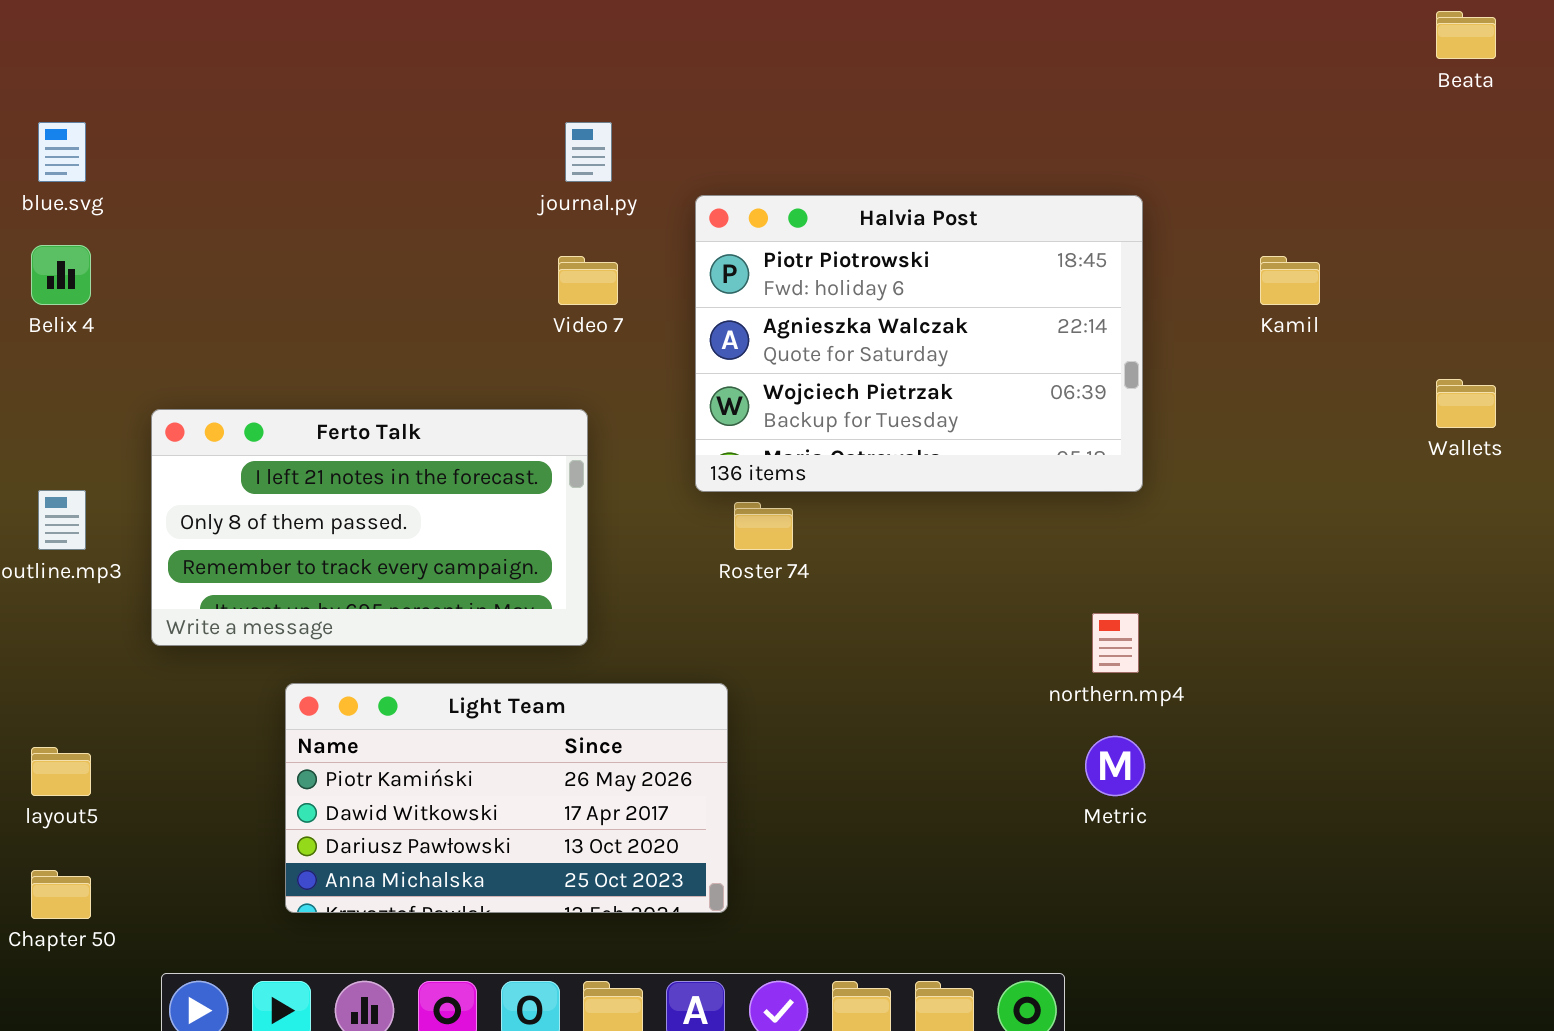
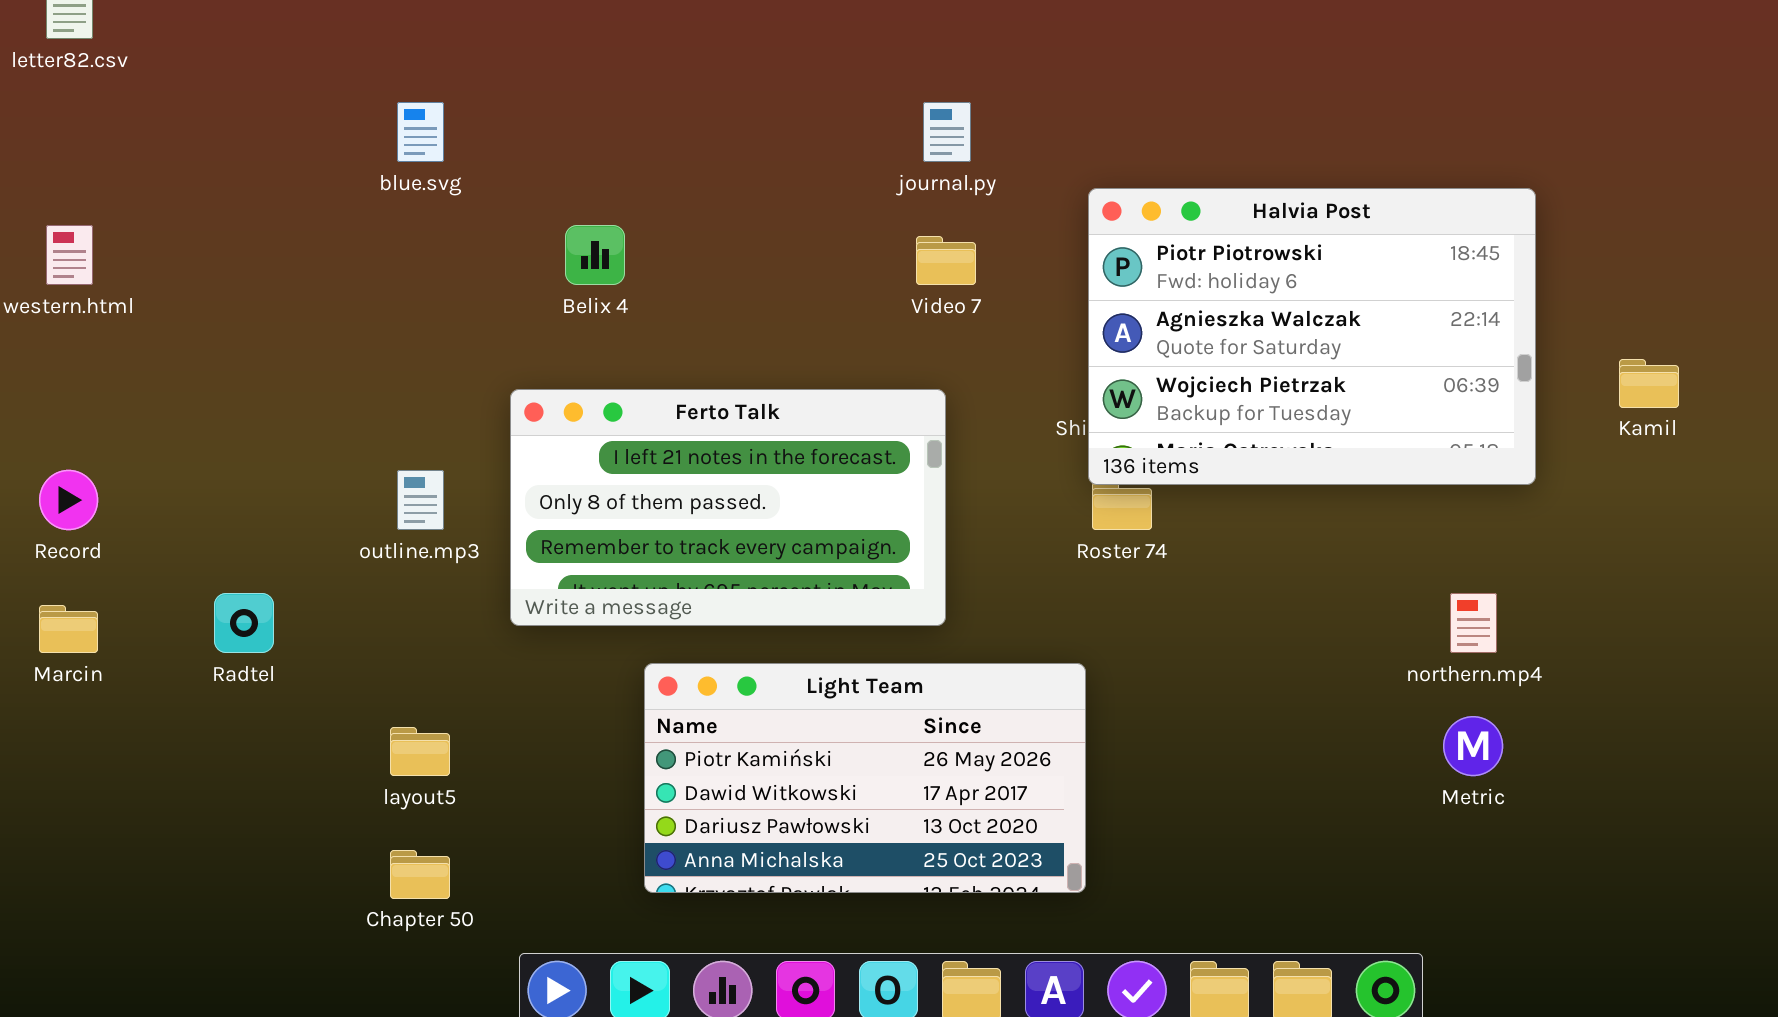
Halvia Post: [695,195,1143,492] -> [1088,188,1536,485], moved
Belix 4: [31,245,91,305] -> [565,225,625,285], moved
Kamil: [1260,256,1320,305] -> [1619,359,1679,408], moved

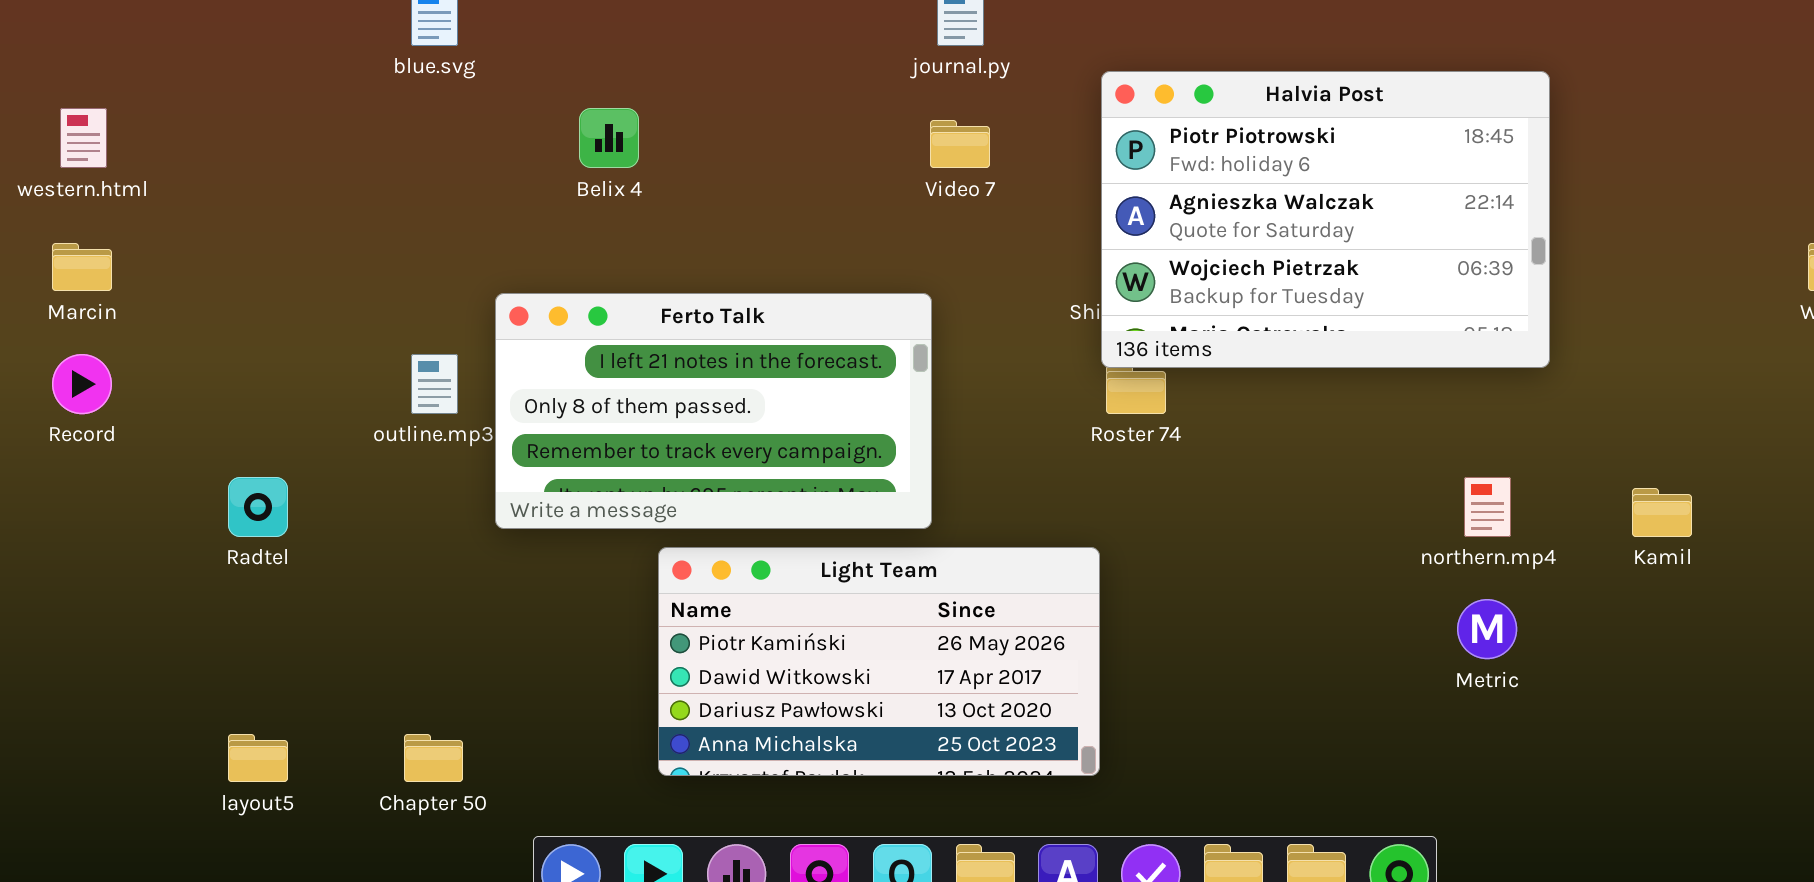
Kamil: [1619,359,1679,408] -> [1632,488,1692,537], moved
Ferto Talk: [510,389,946,626] -> [495,293,932,529], moved
Marcin: [39,605,98,653] -> [52,243,112,291], moved
layout5: [390,727,450,776] -> [228,734,288,782], moved

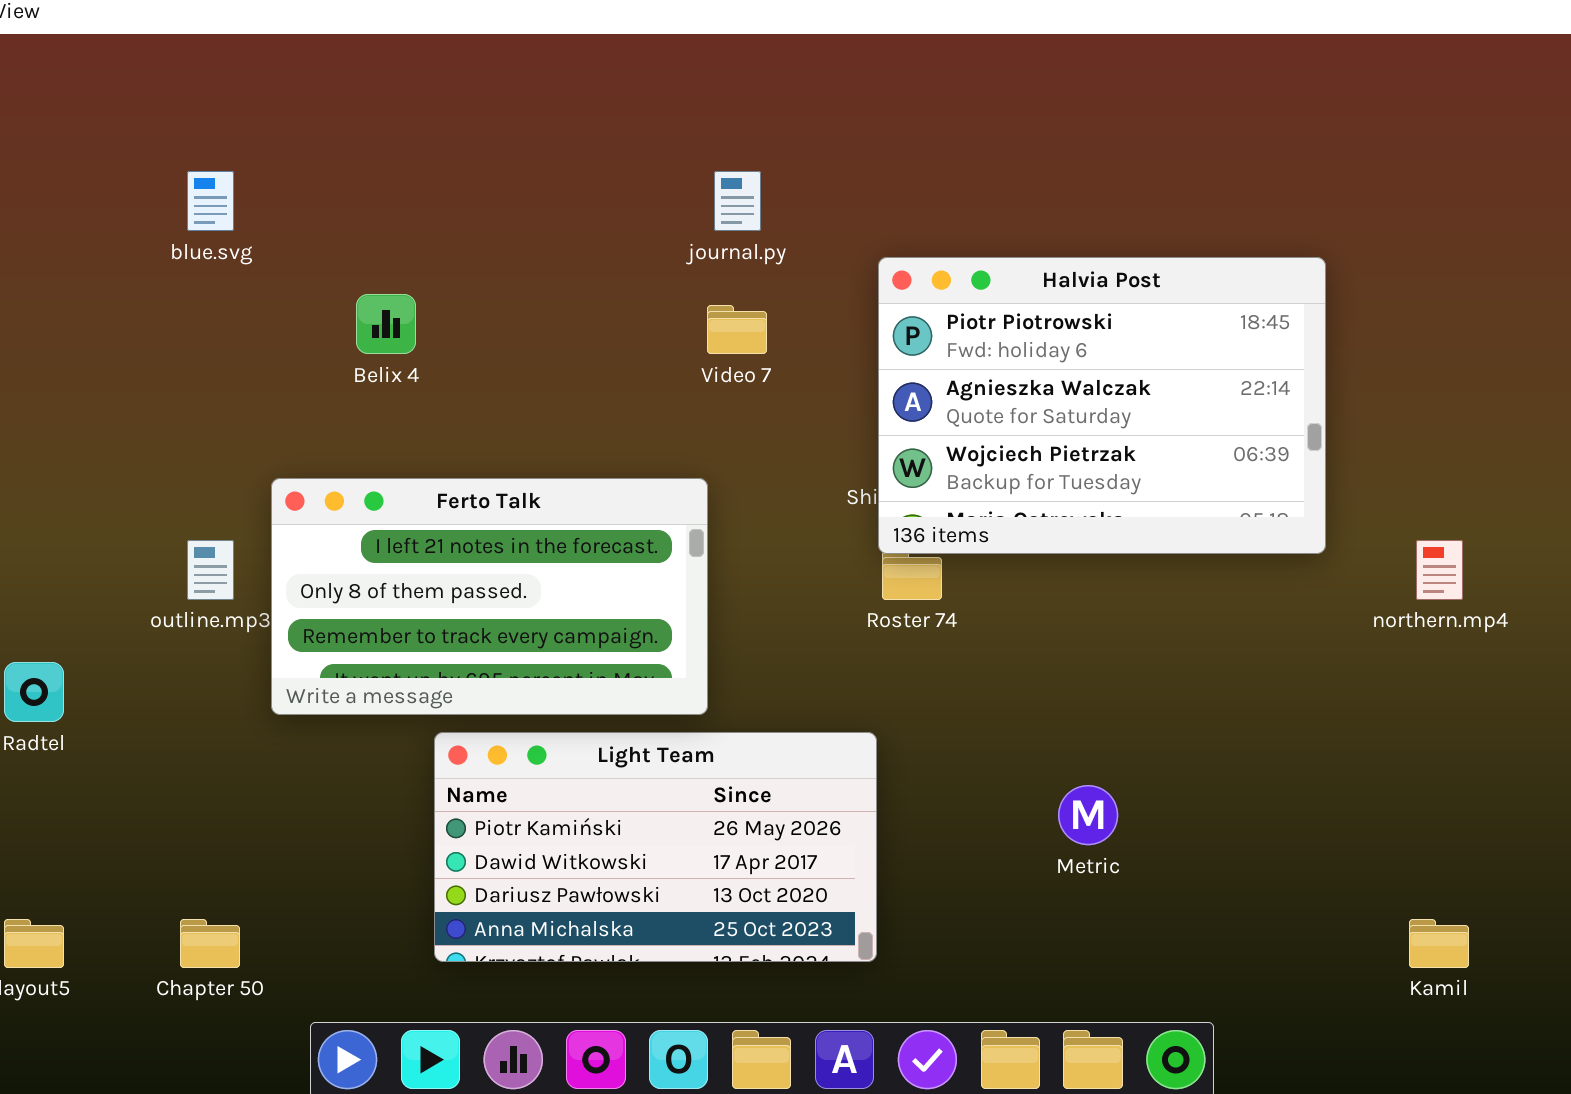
northern.mp4: [1464,477,1511,537] -> [1416,540,1463,600], moved
Kamil: [1632,488,1692,537] -> [1409,919,1469,968], moved
Metric: [1457,599,1517,659] -> [1058,785,1118,845], moved

